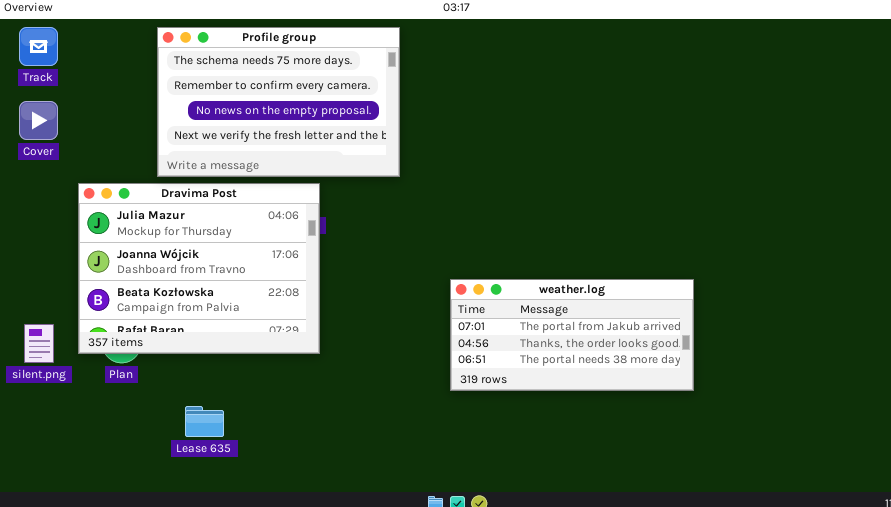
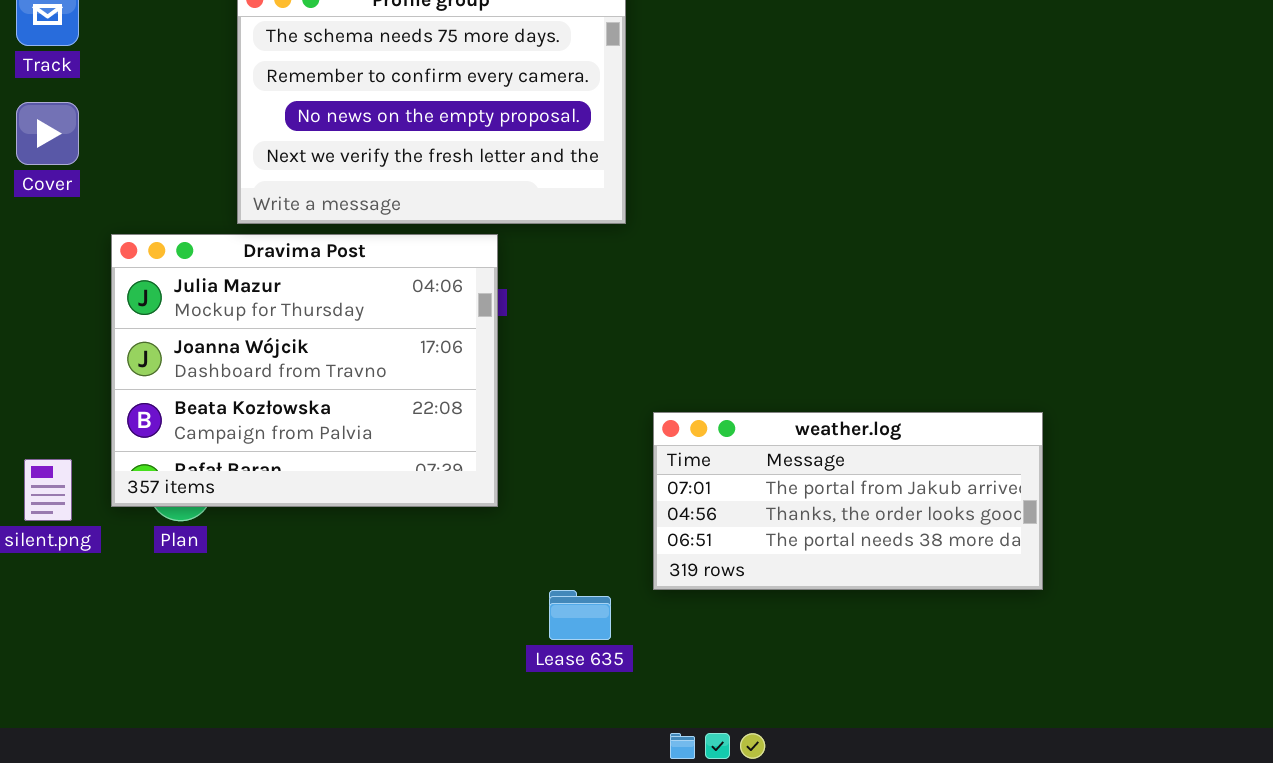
weather.log: [450,279,694,391] -> [653,412,1043,590], moved
Lease 635: [185,406,224,437] -> [549,590,611,640], moved

